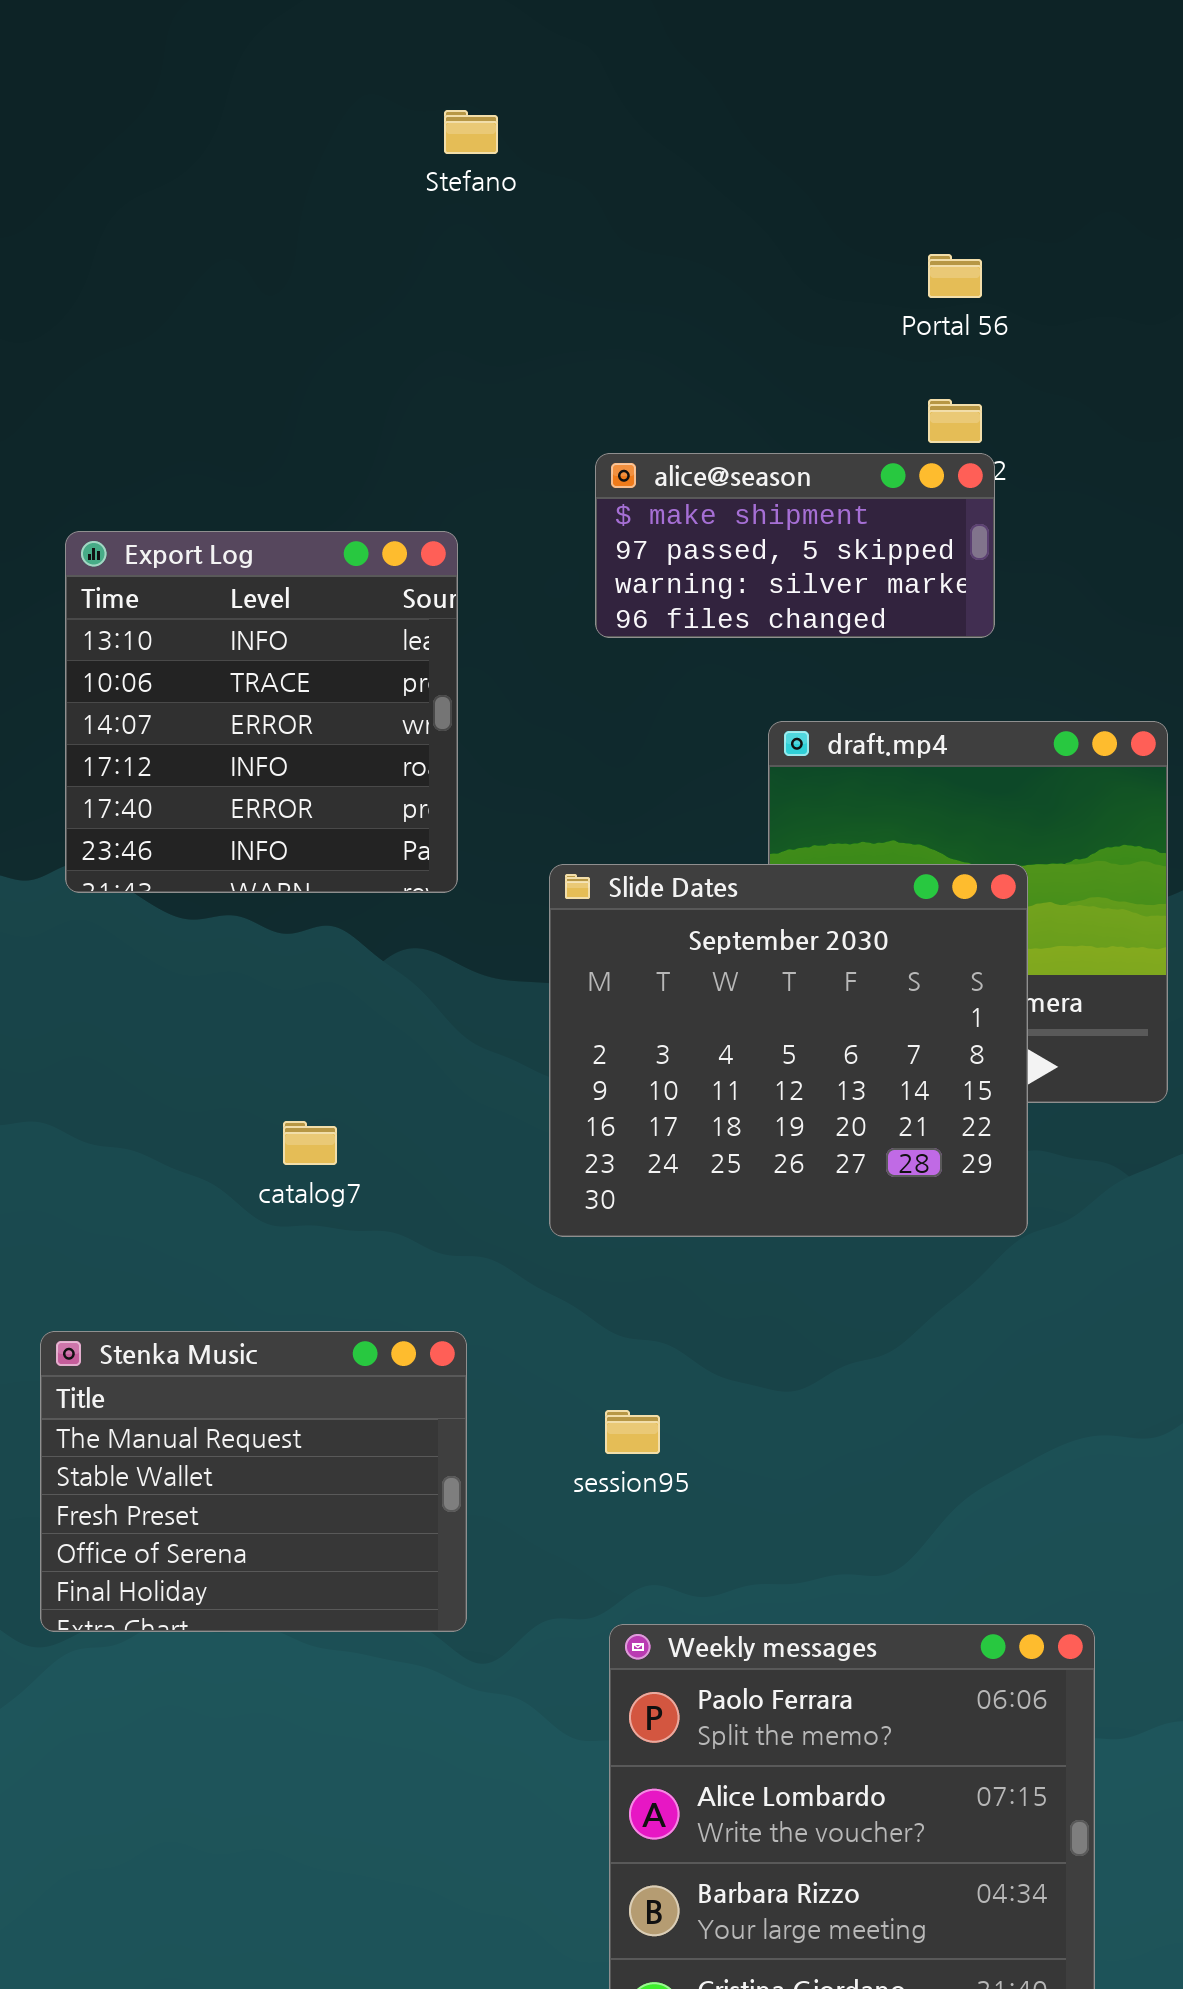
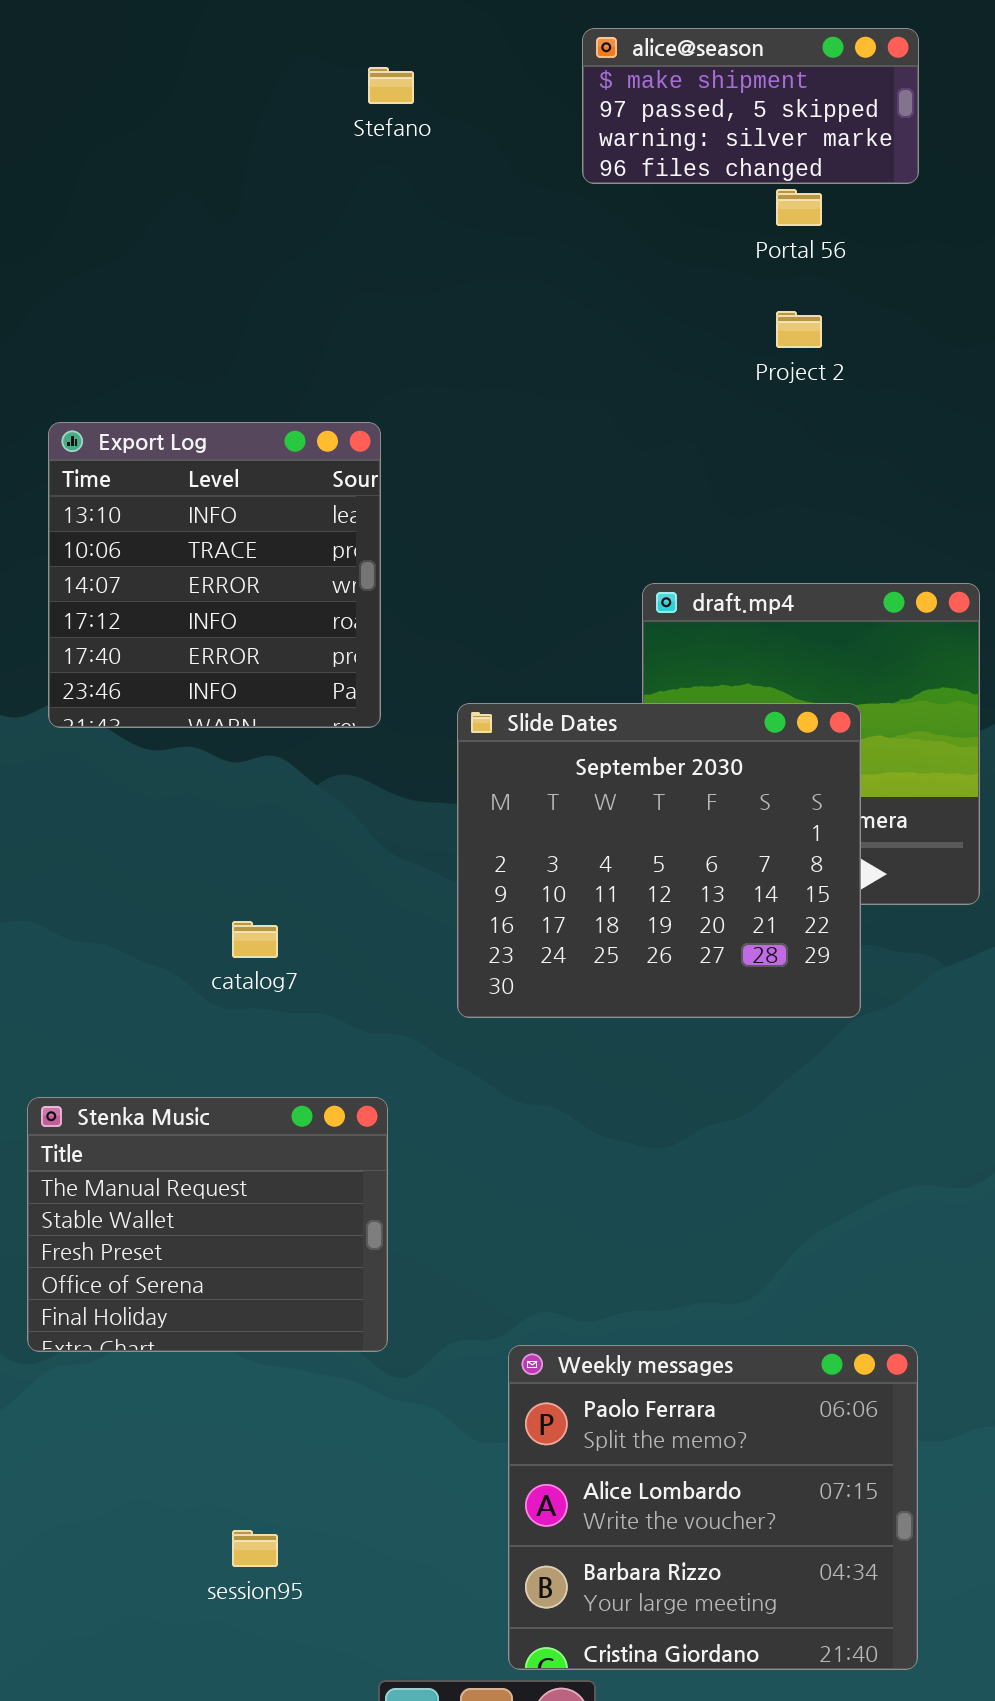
alice@season: [595,453,995,638] -> [582,28,919,184], moved
session95: [605,1410,660,1454] -> [232,1530,278,1567], moved

